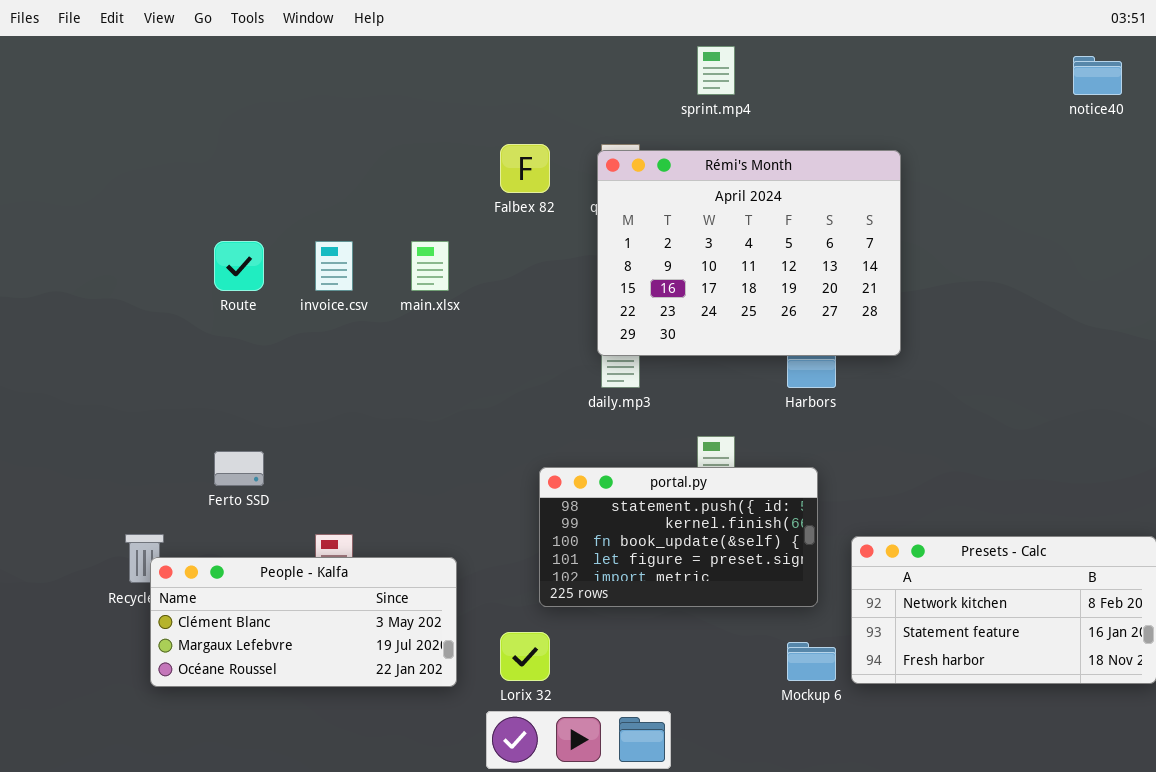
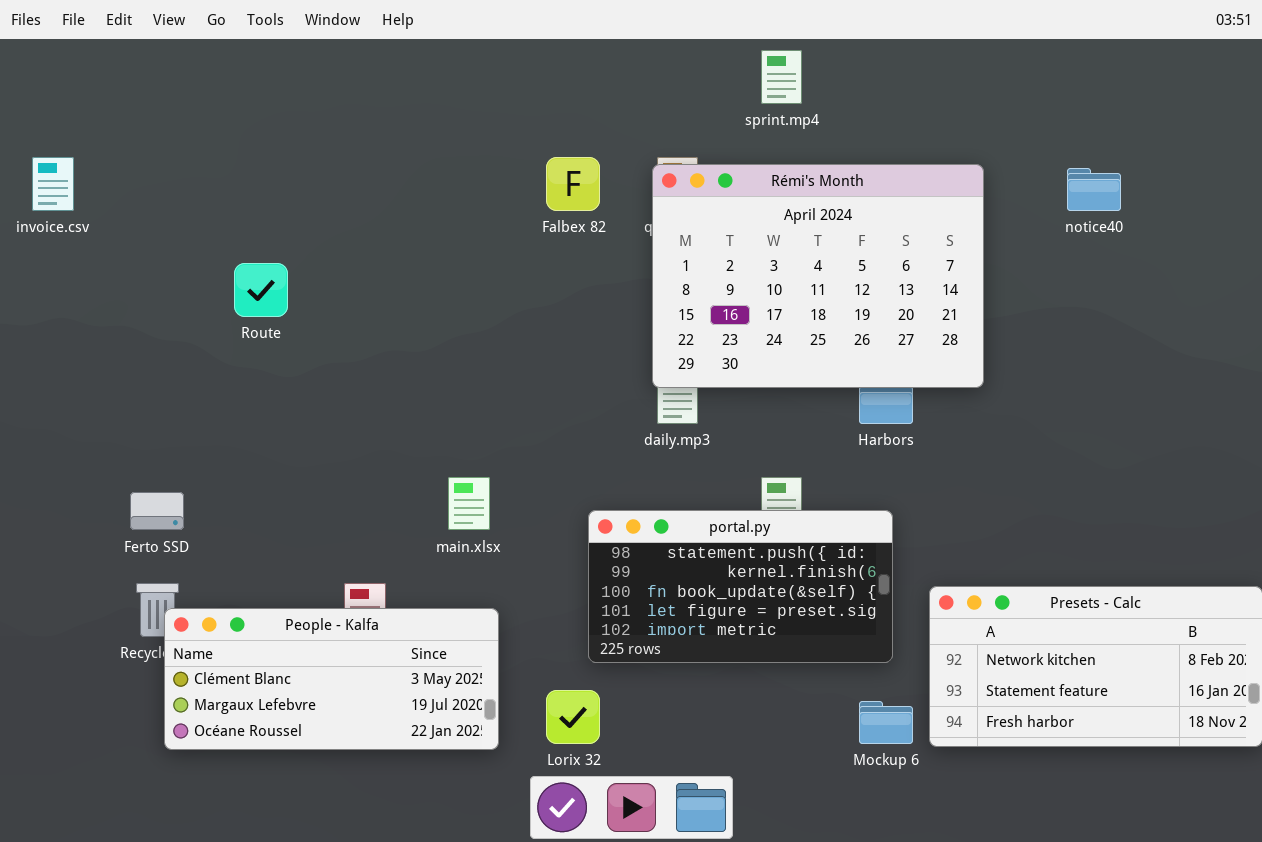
notice40: [1073,56,1122,95] -> [1067,168,1121,211], moved
invoice.csv: [315,241,353,291] -> [32,157,74,211], moved
main.xlsx: [411,241,449,291] -> [448,477,490,530], moved
Ferto SSD: [214,451,264,486] -> [130,492,184,530], moved

